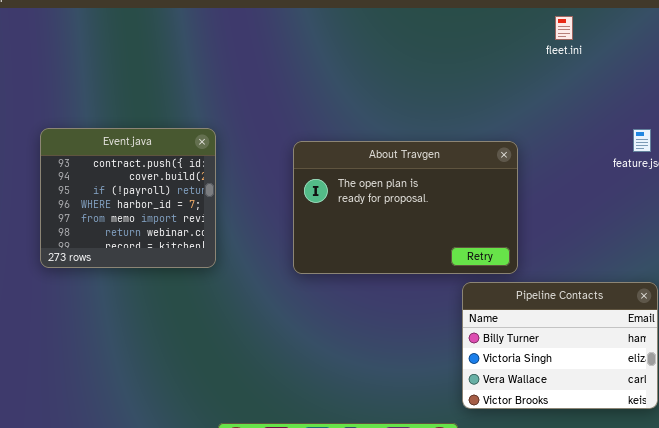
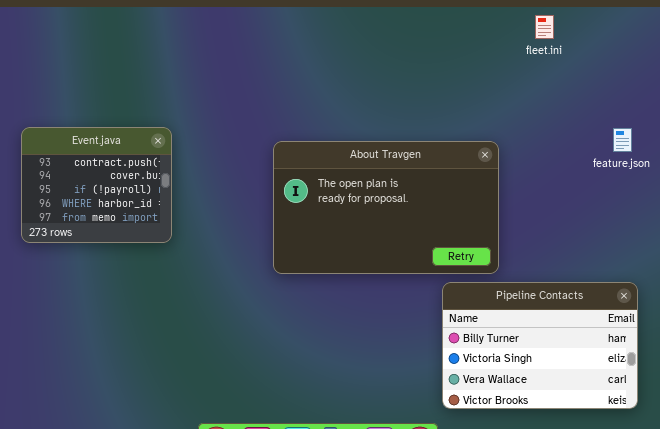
Event.java: [40,128,216,268] -> [21,127,172,243], resized

